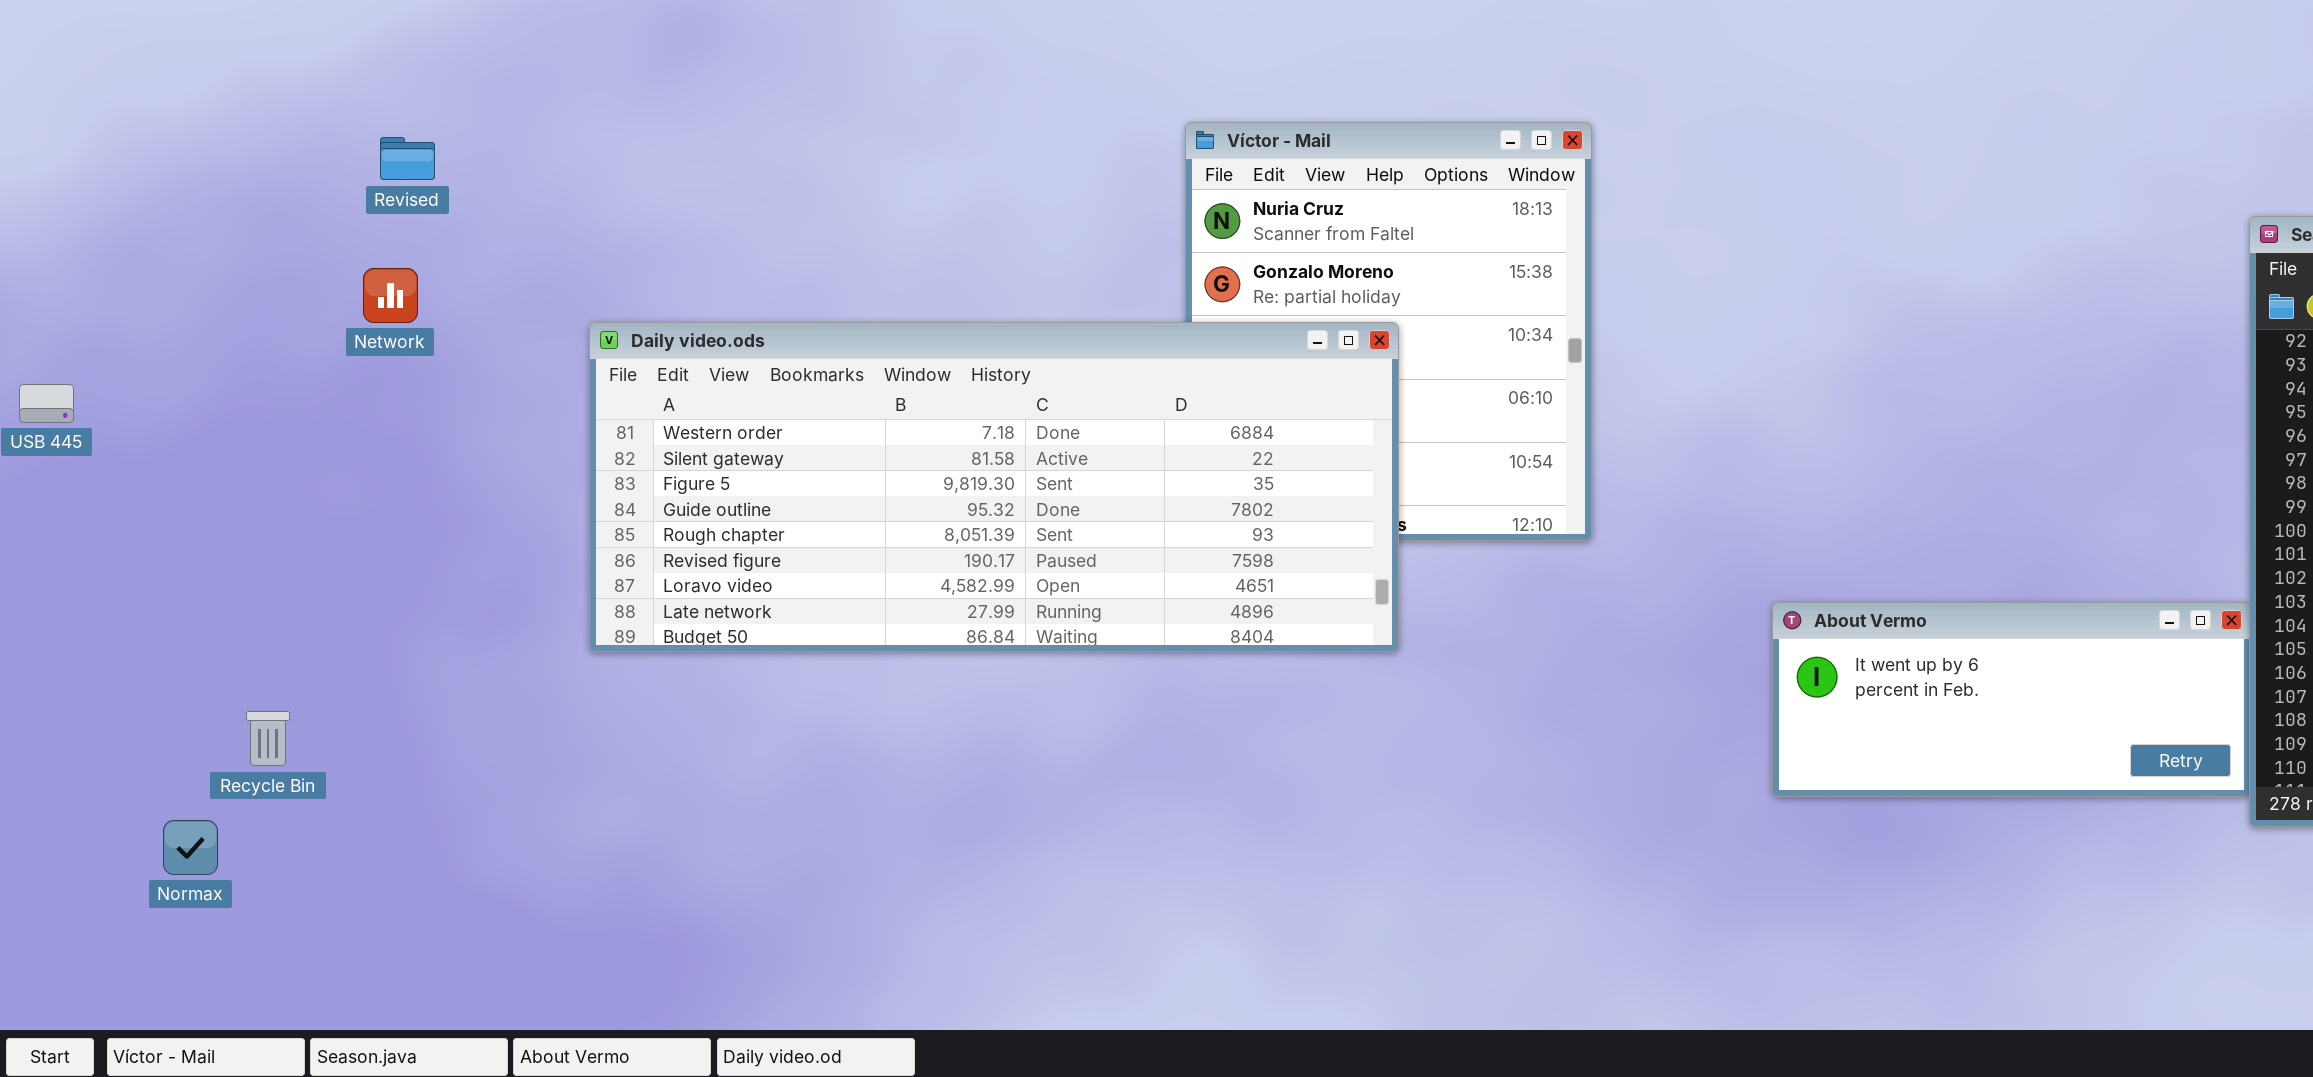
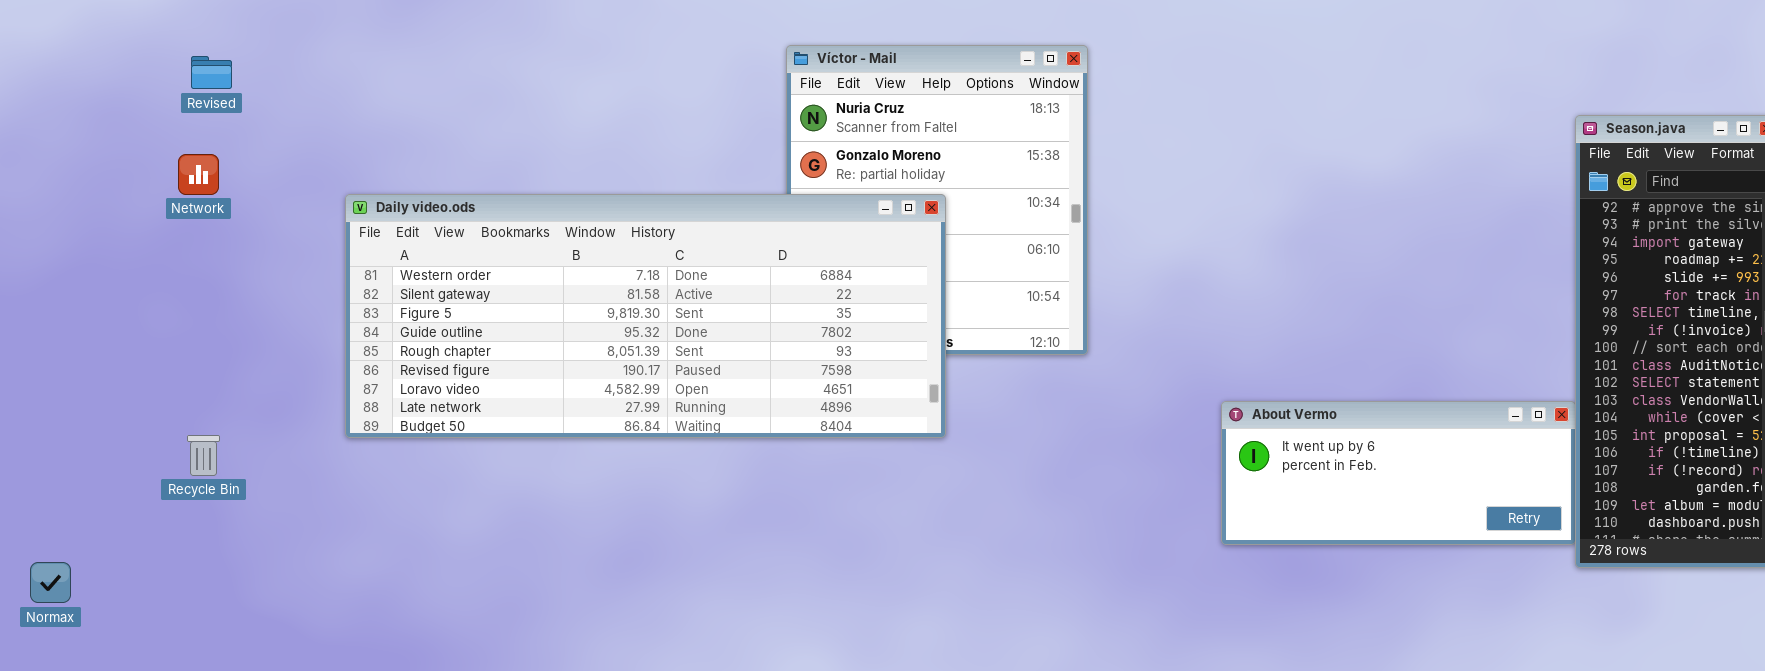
Recycle Bin: [246,711,290,766] -> [187,435,220,476], moved

